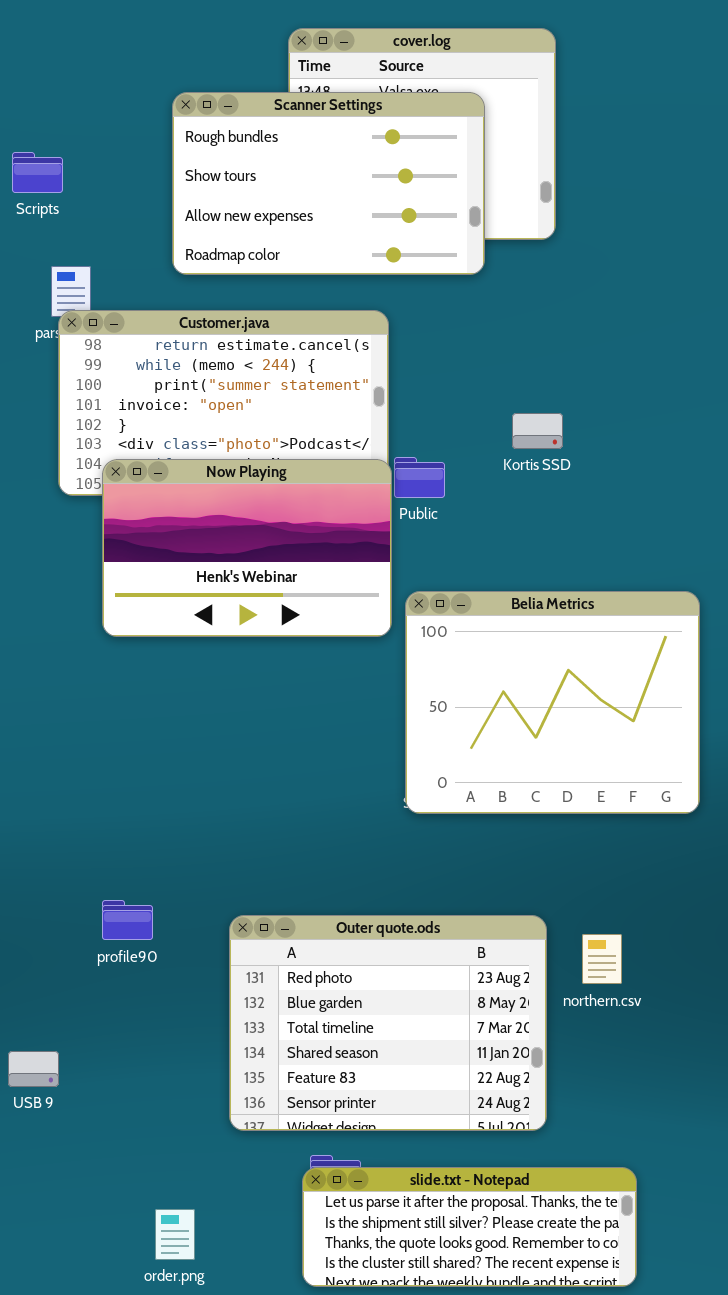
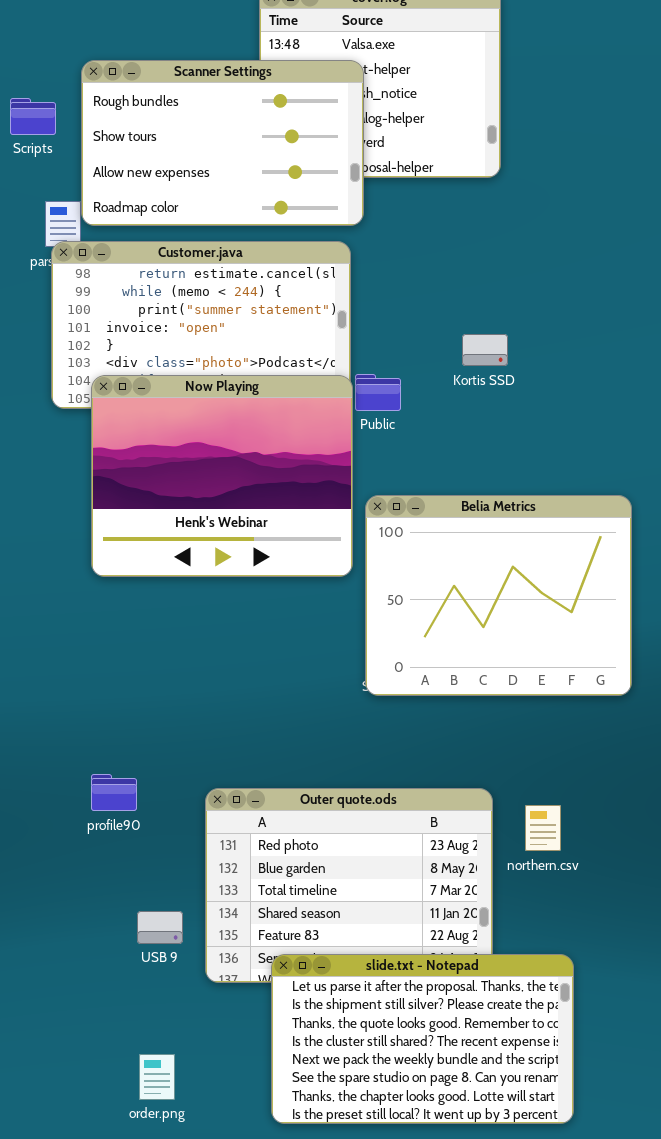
Scanner Settings: [172,92,485,275] -> [81,60,364,226], moved
Now Playing: [102,459,392,637] -> [91,375,353,577], resized
USB 9: [8,1051,59,1087] -> [137,911,183,944], moved
slide.txt - Notepad: [302,1167,637,1287] -> [271,954,574,1124], resized

